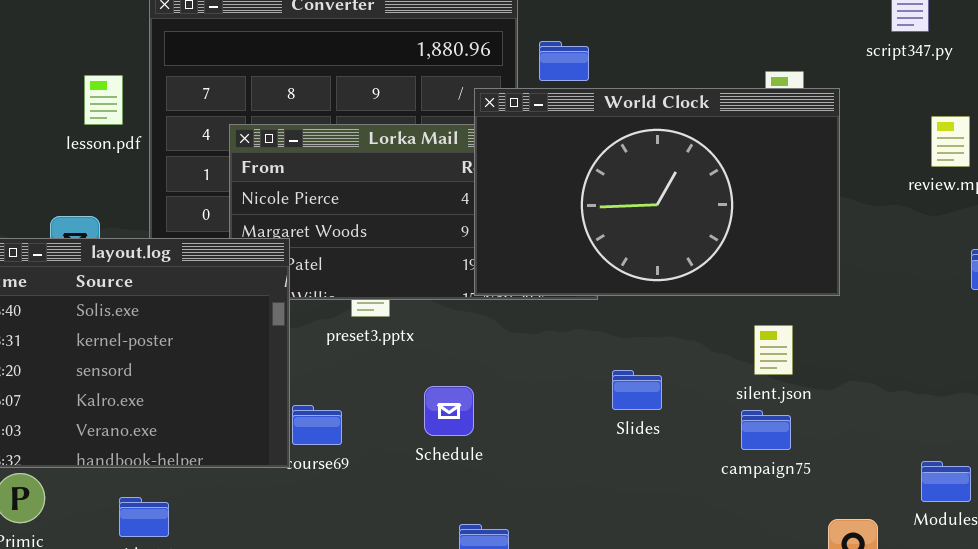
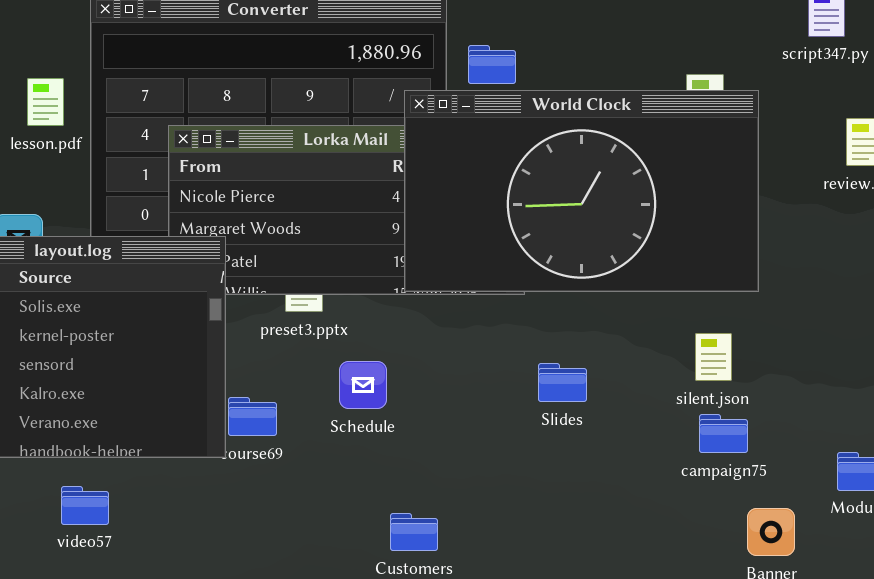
silent.json: [754,325,793,375] -> [695,333,732,381], moved
Schedule: [424,386,474,436] -> [339,361,387,409], moved
campaign75: [741,410,791,450] -> [699,414,748,453], moved

